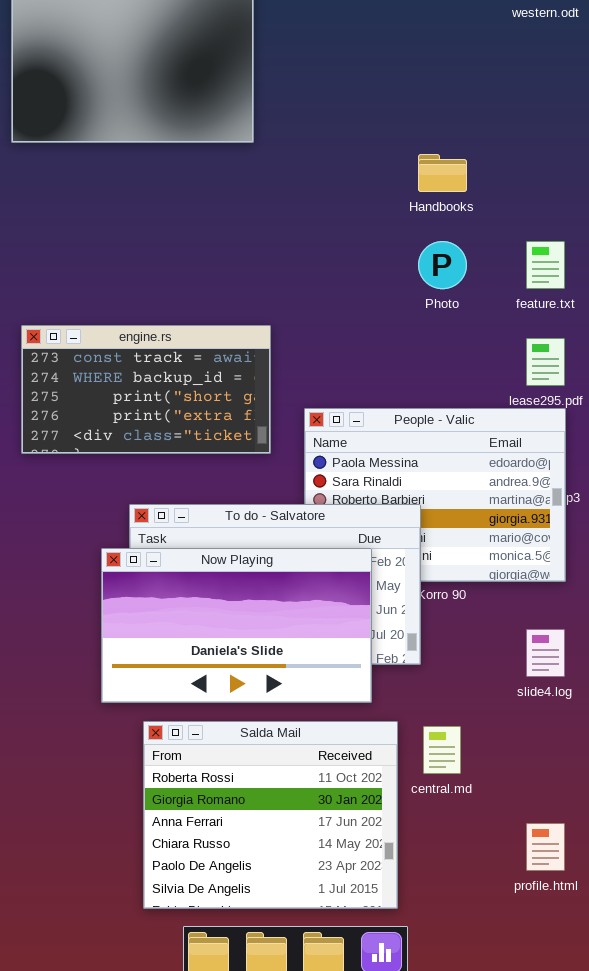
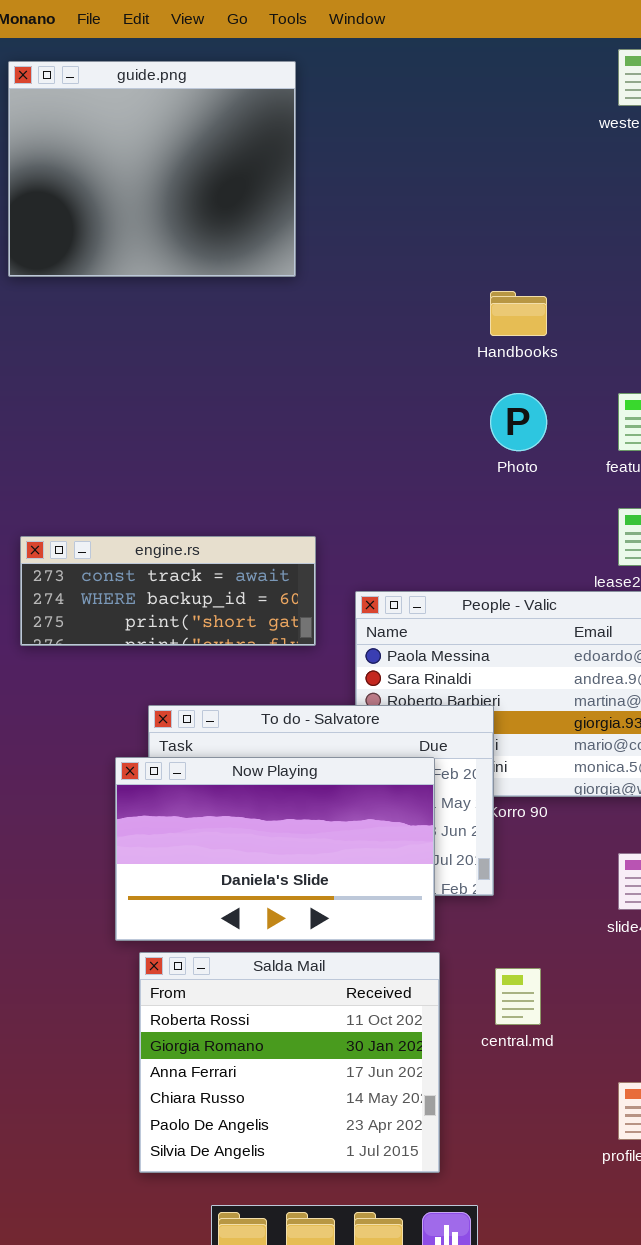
engine.rs: [21,325,271,454] -> [20,536,316,646], resized
Salda Mail: [143,721,398,909] -> [139,952,440,1173], moved

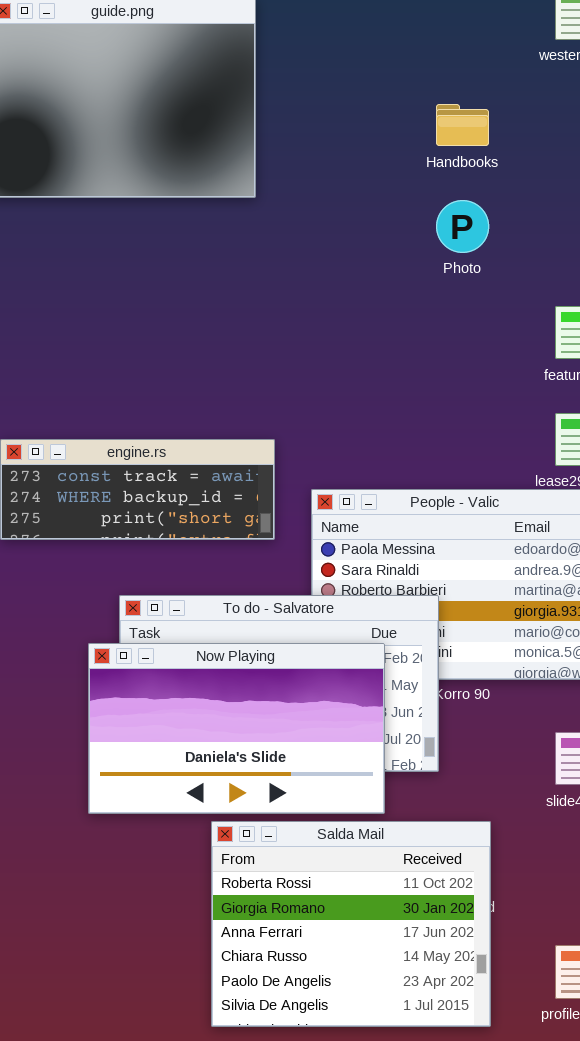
Handbooks: [490,291,547,336] -> [436,104,489,146], moved
Photo: [490,393,547,451] -> [436,200,489,253], moved
Salda Mail: [139,952,440,1173] -> [211,821,491,1027], moved

